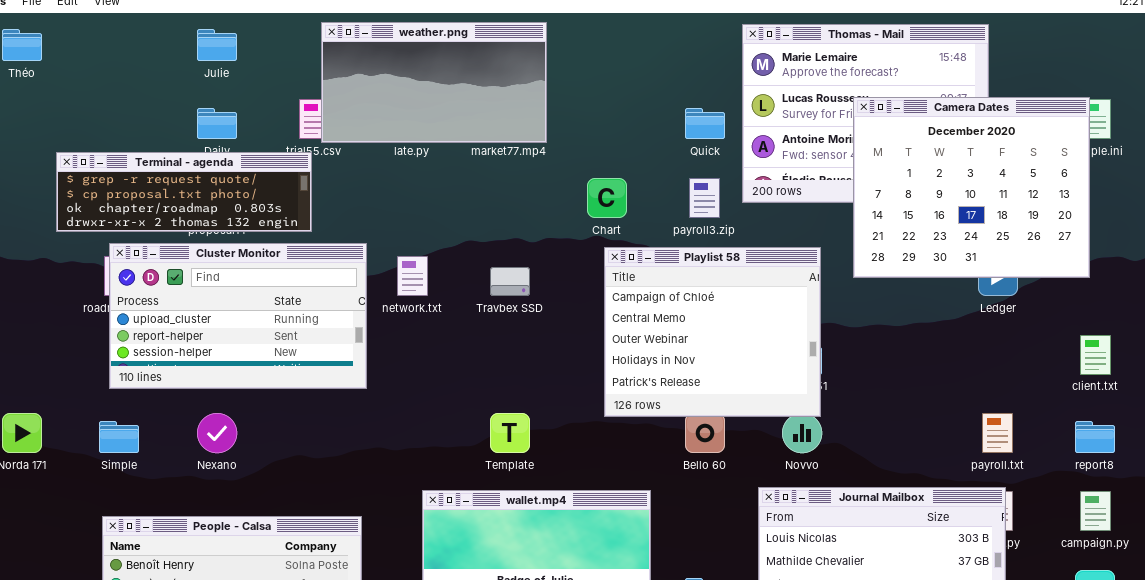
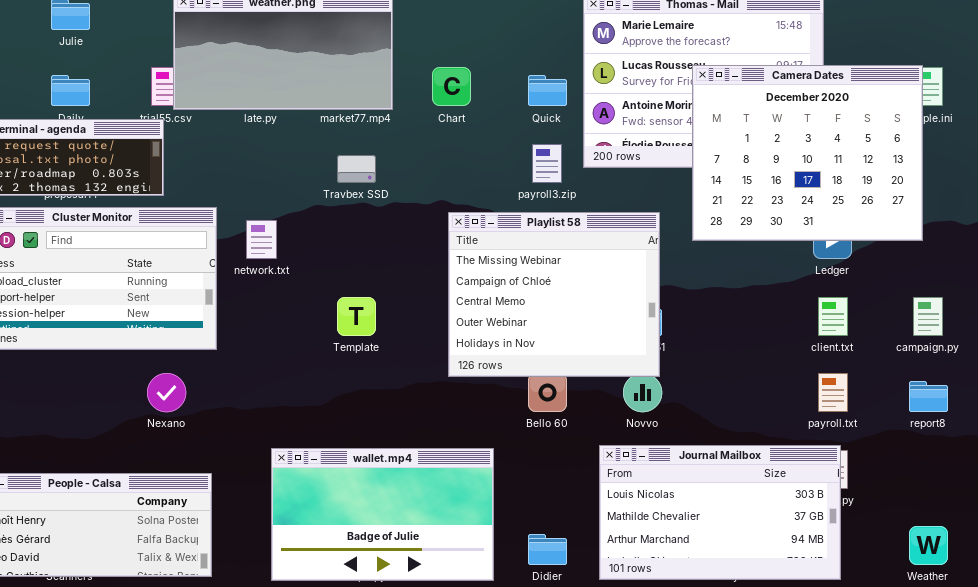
Chart: [587,178,627,218] -> [432,67,471,106], moved
Playlist 58: [604,247,821,417] -> [448,212,660,377], scrolled up 1 row
Travbex SSD: [490,267,530,296] -> [337,155,376,183], moved
client.txt: [1080,335,1111,375] -> [818,297,848,336], moved
Nexano: [197,413,237,453] -> [147,373,186,412], moved
Template: [490,413,530,453] -> [337,297,376,336], moved
campaign.py: [1080,491,1111,531] -> [913,297,943,336], moved

